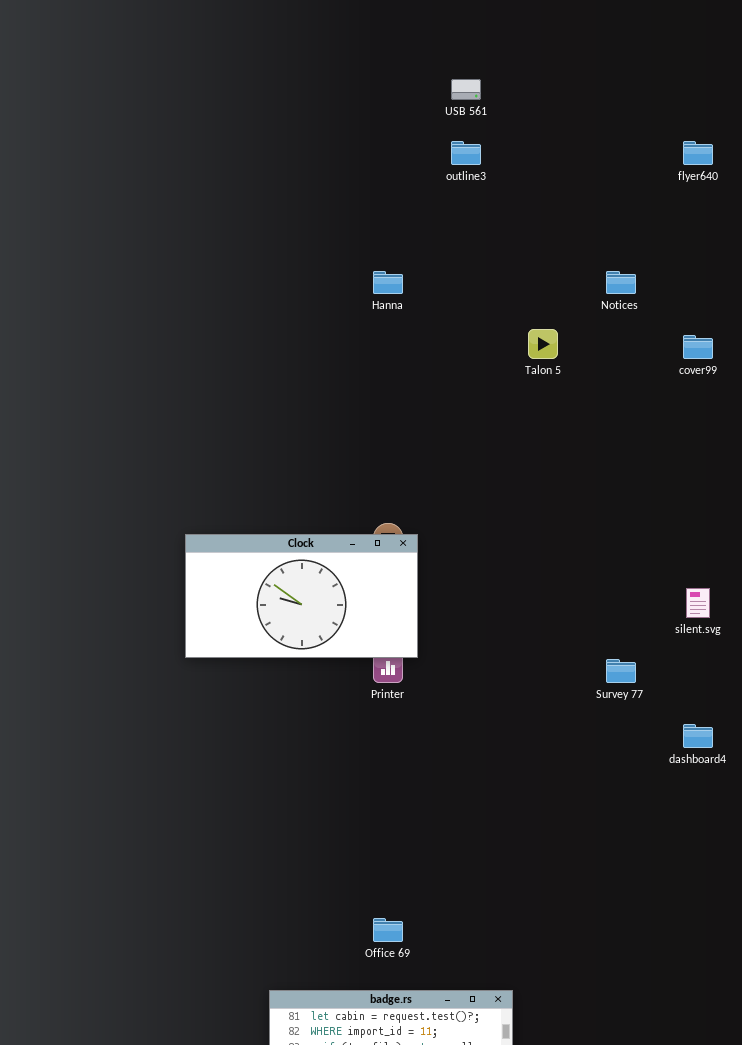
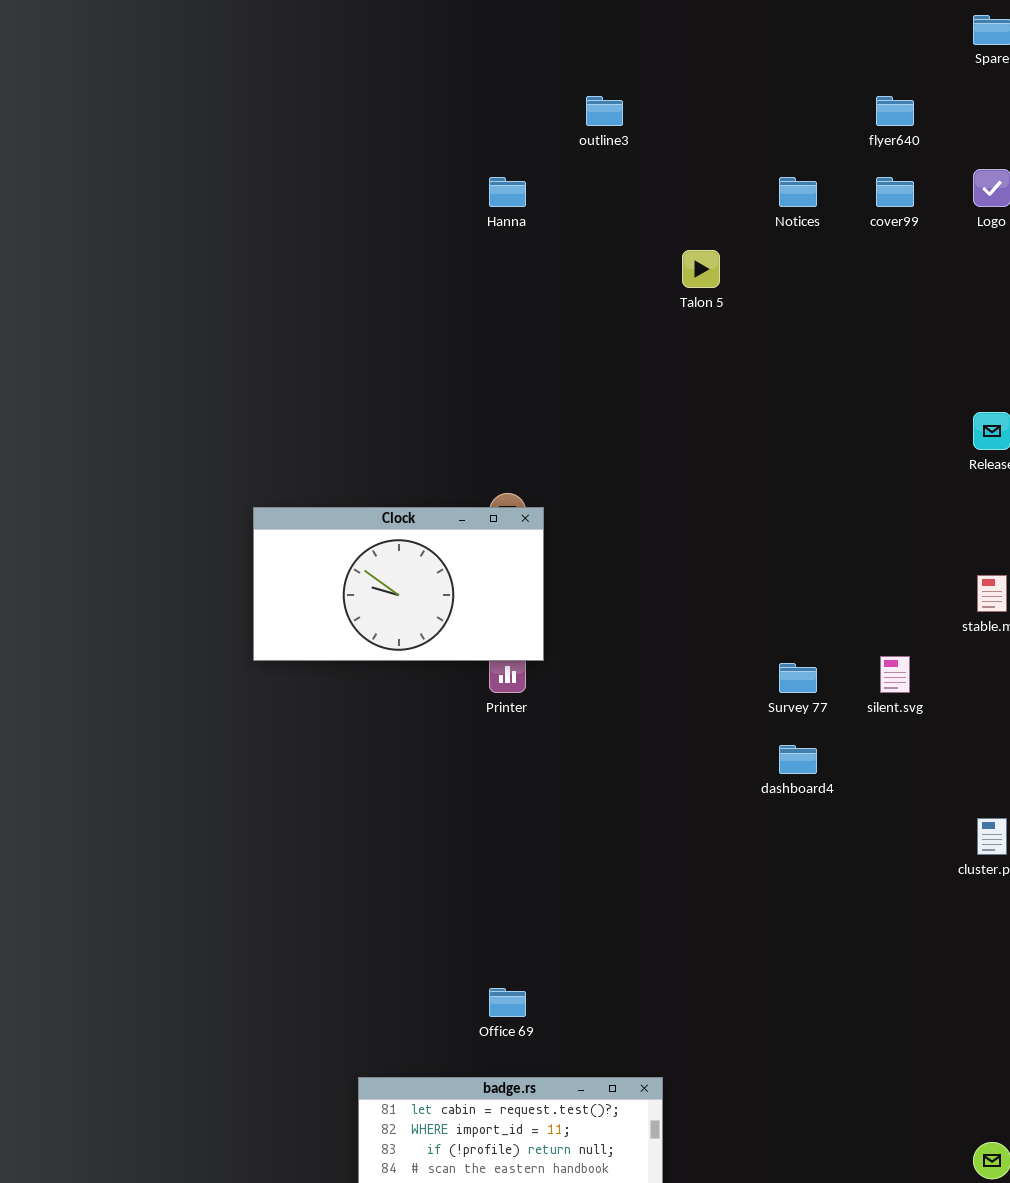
outline3: [451,141,481,165] -> [586,96,623,126], moved
flyer640: [683,141,713,165] -> [876,96,914,126], moved
cover99: [683,335,713,359] -> [876,177,914,207], moved
silent.svg: [686,588,710,618] -> [880,656,910,693], moved
dashboard4: [683,724,713,748] -> [779,745,817,774], moved

